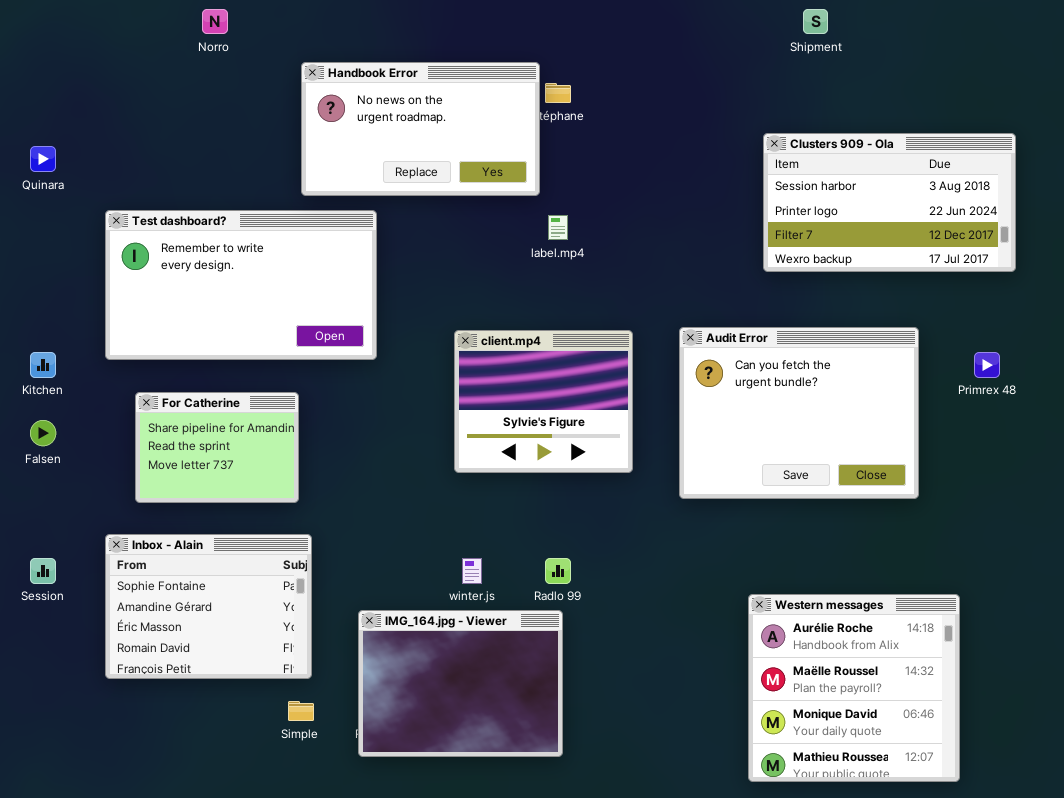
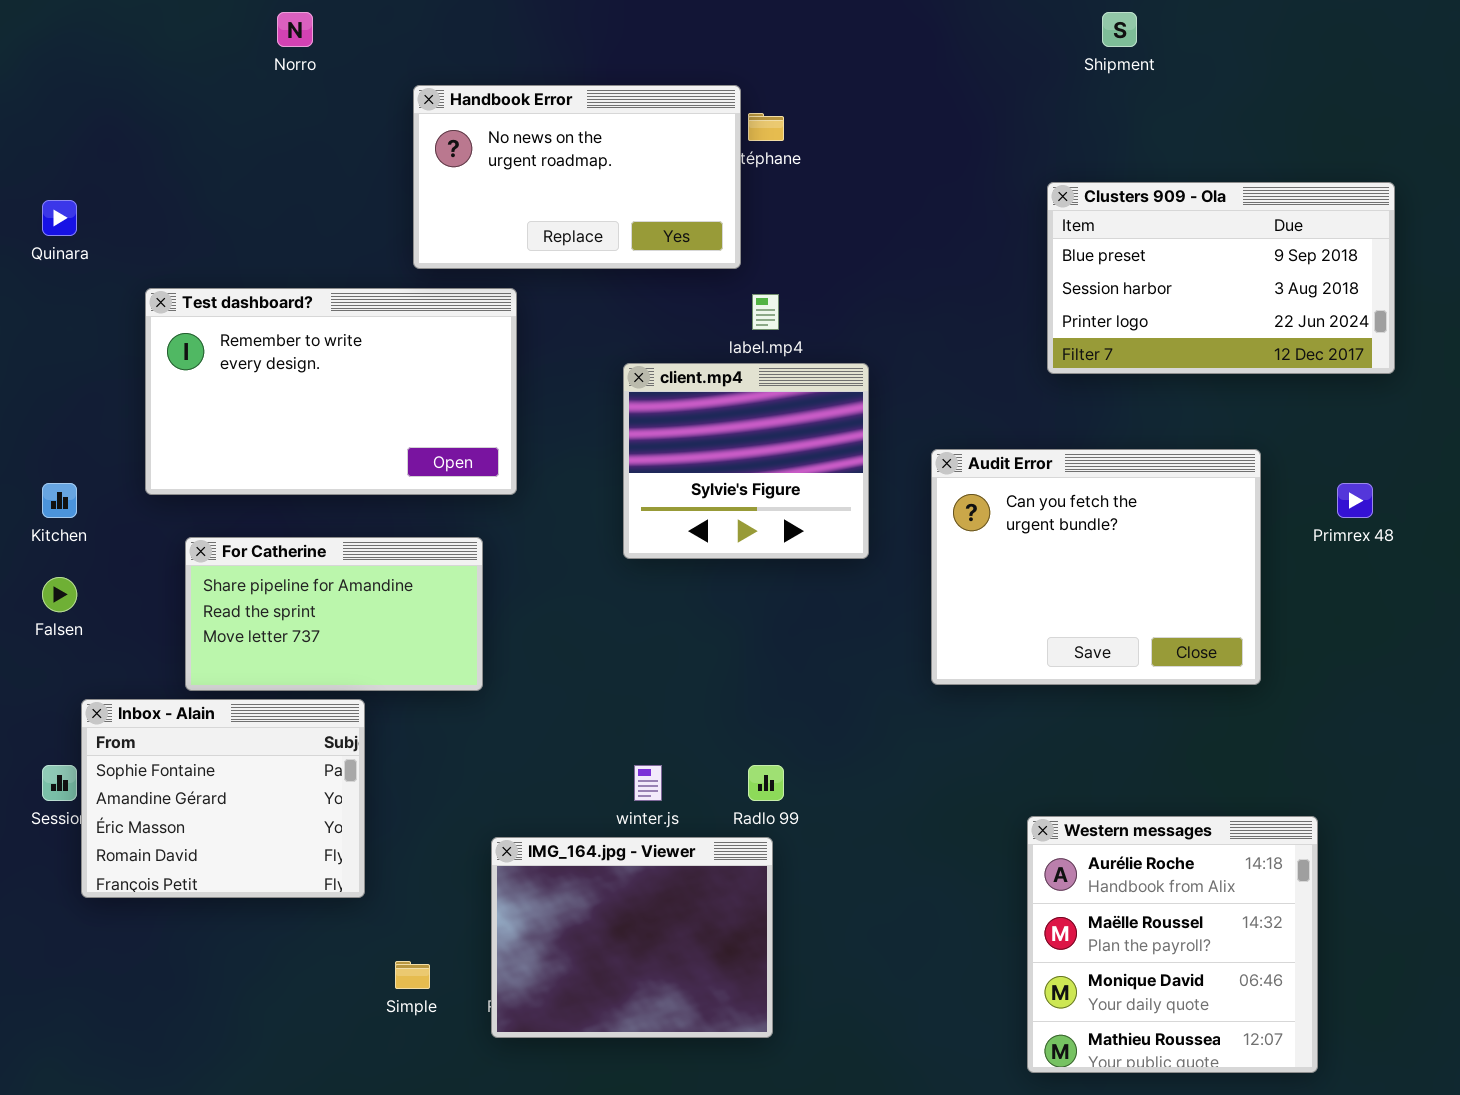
Clusters 909 - Ola: [763,133,1016,272] -> [1047,182,1395,374], scrolled up 1 row
client.mp4: [454,330,633,473] -> [623,363,869,559], moved
For Catherine: [135,392,299,503] -> [185,537,483,691], resized
Inbox - Alain: [105,534,312,679] -> [81,699,365,898], moved

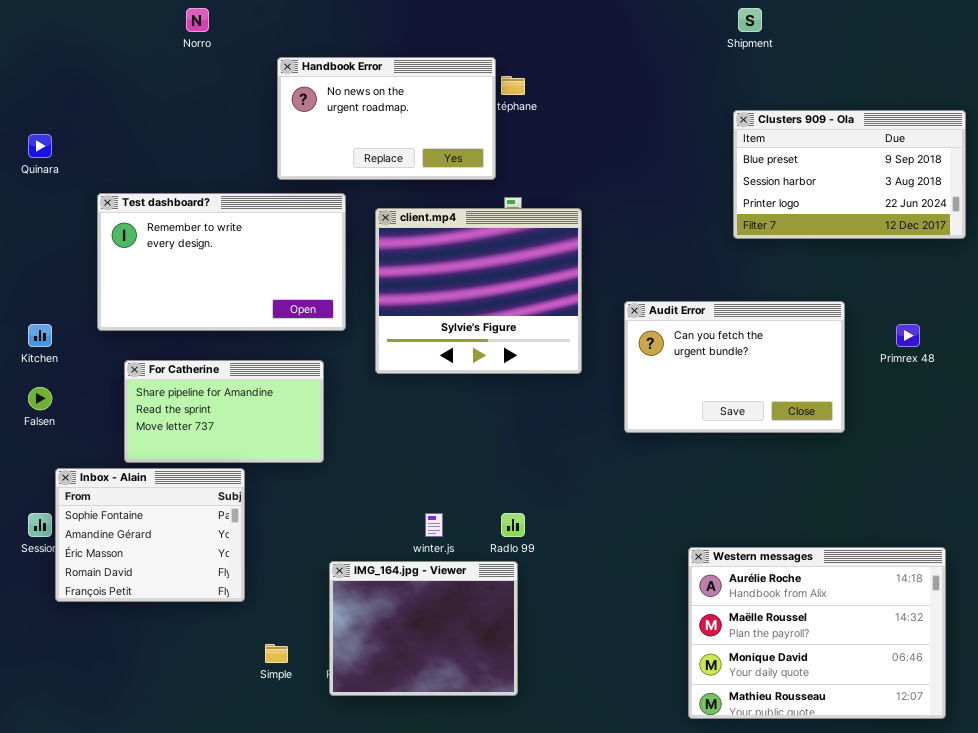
Clusters 909 - Ola: [1047,182,1395,374] -> [733,110,966,239], moved
client.mp4: [623,363,869,559] -> [375,208,582,374], resized
Audit Error: [931,449,1261,685] -> [624,301,845,433], resized
Western messages: [1027,816,1318,1073] -> [688,547,946,719], resized

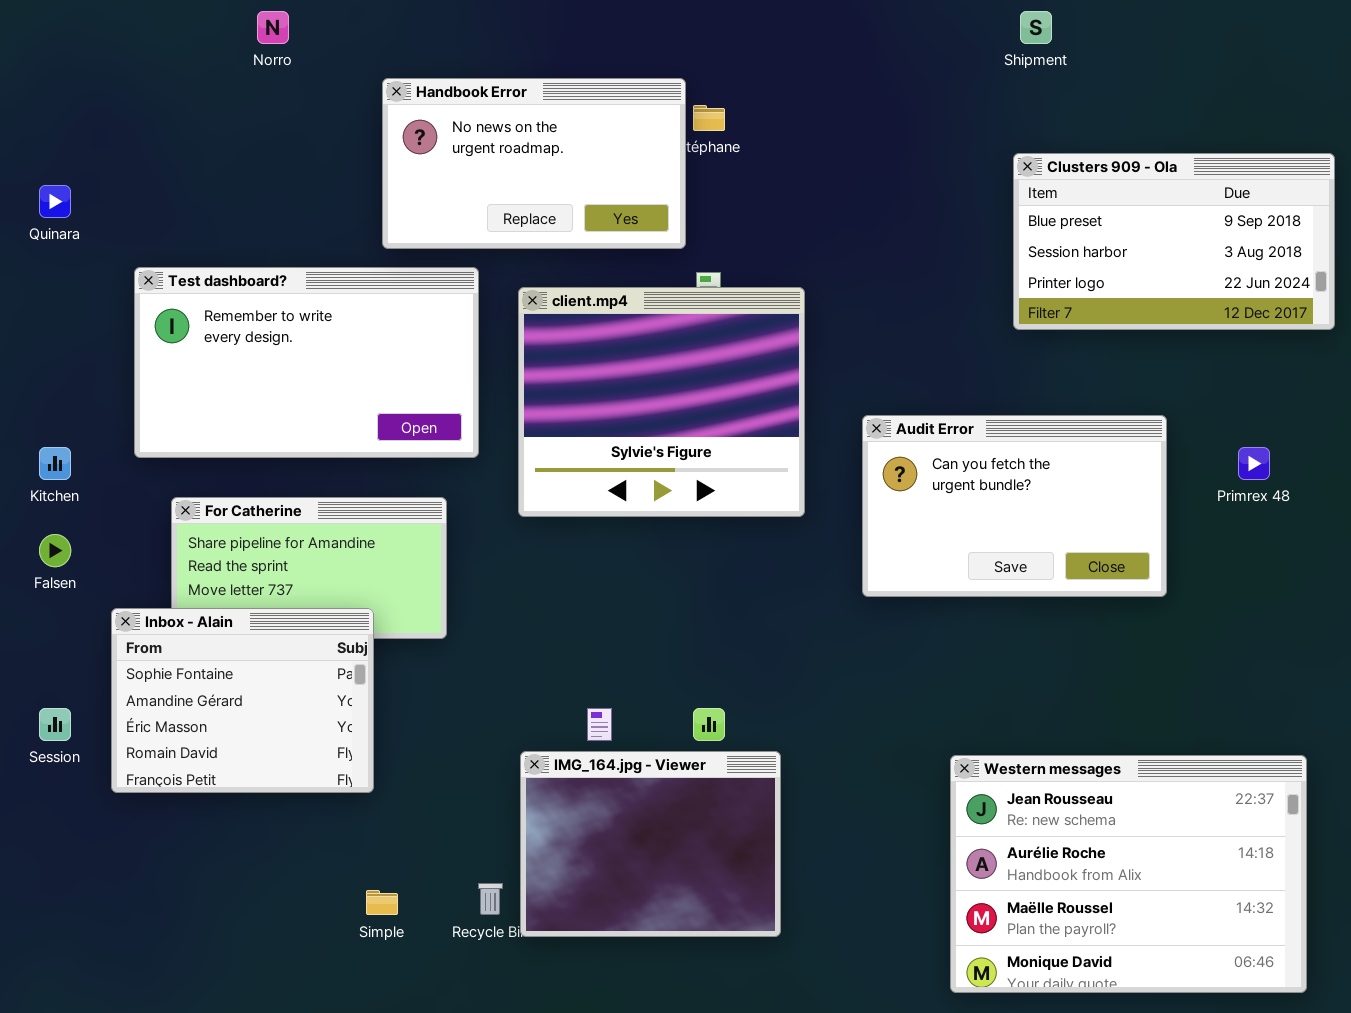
Inbox - Alain: [55,468,245,602] -> [111,608,374,793], moved
Western messages: [688,547,946,719] -> [950,755,1307,993], scrolled up 1 row
IMG_164.jpg - Viewer: [329,561,518,696] -> [520,751,781,937], moved

